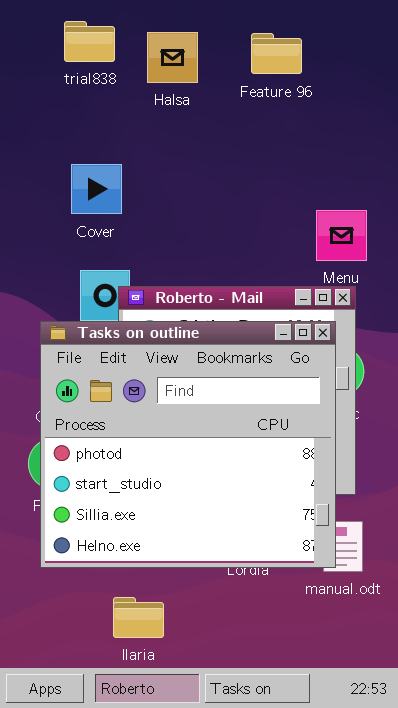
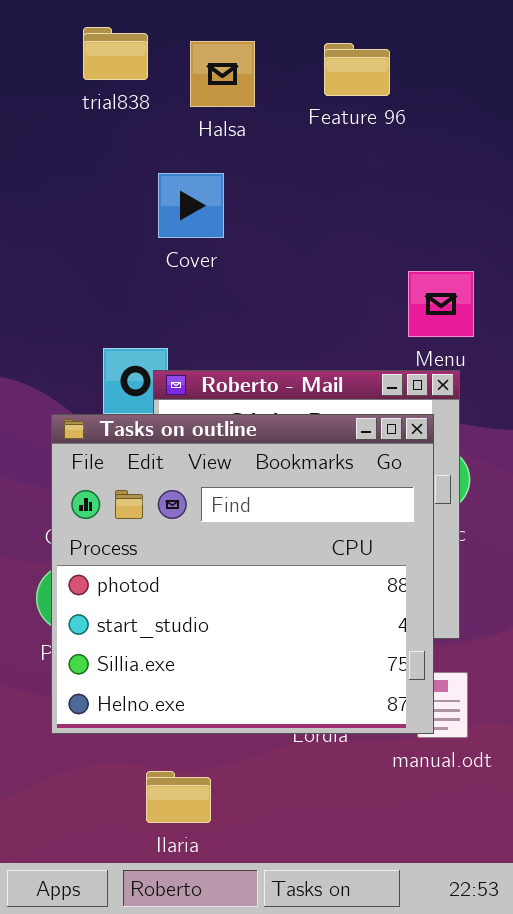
Cover: [71,164,122,214] -> [158,173,224,238], moved

